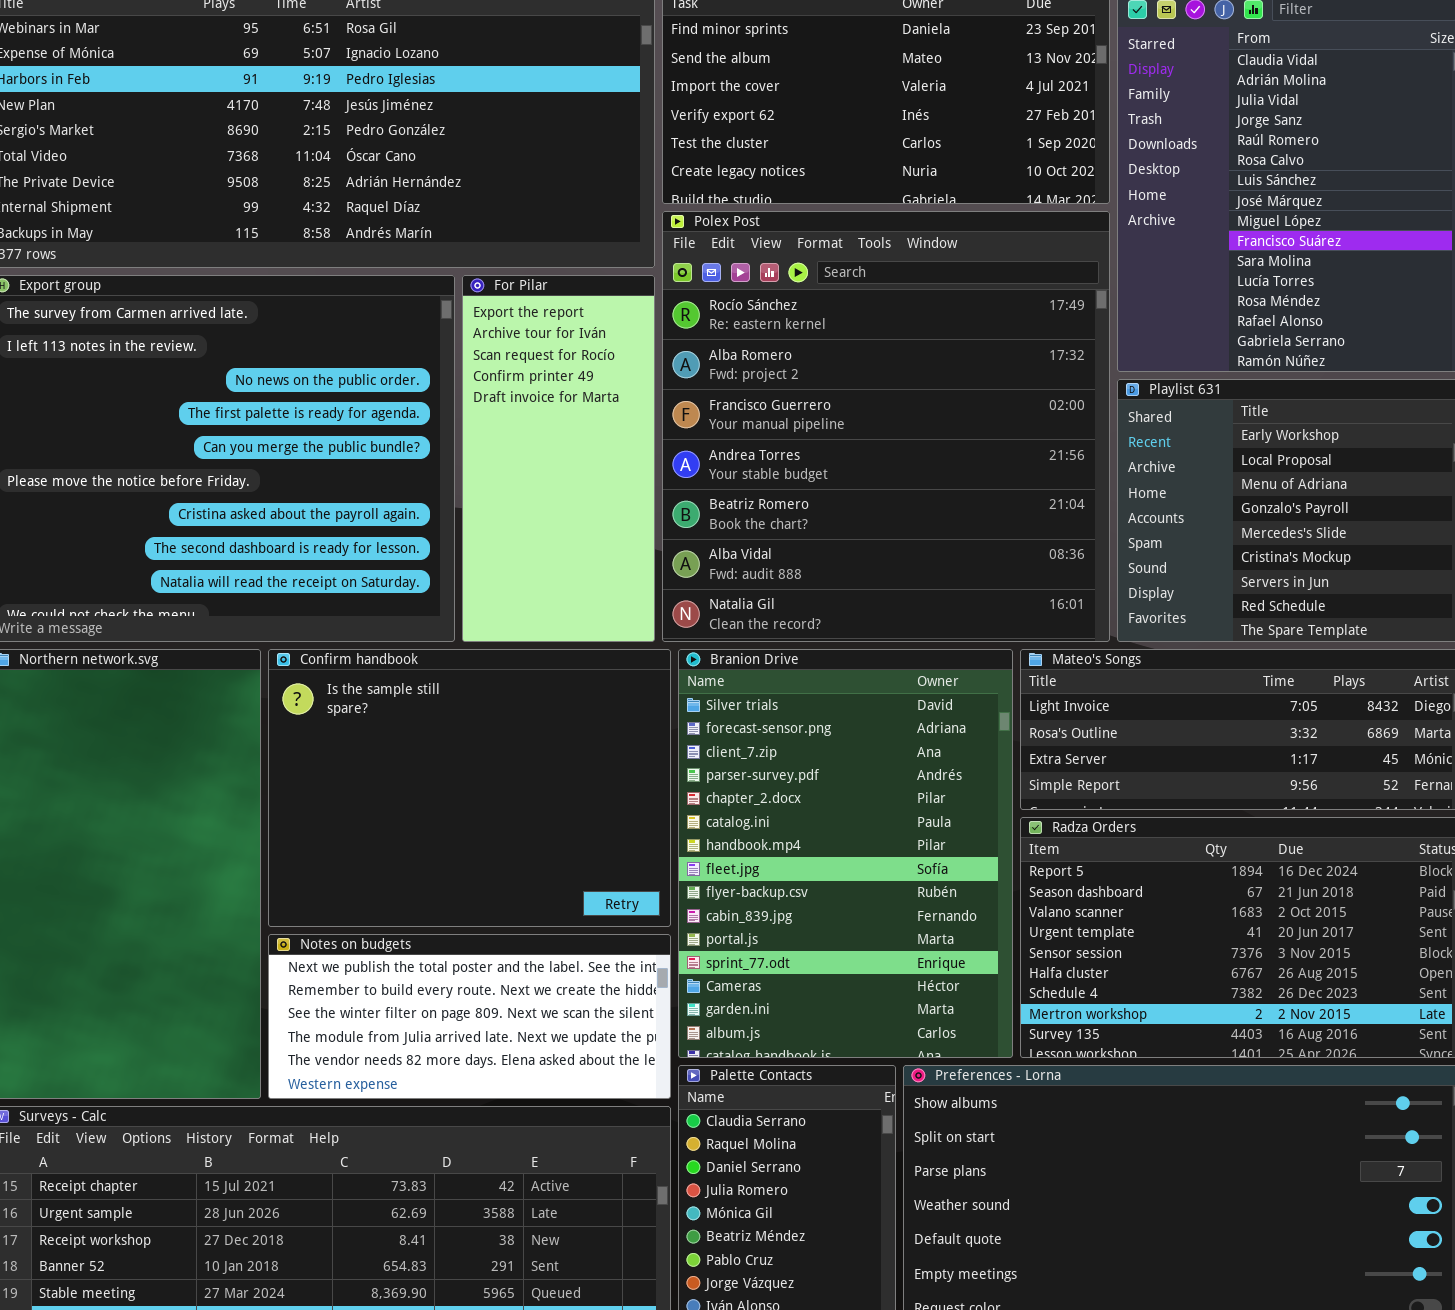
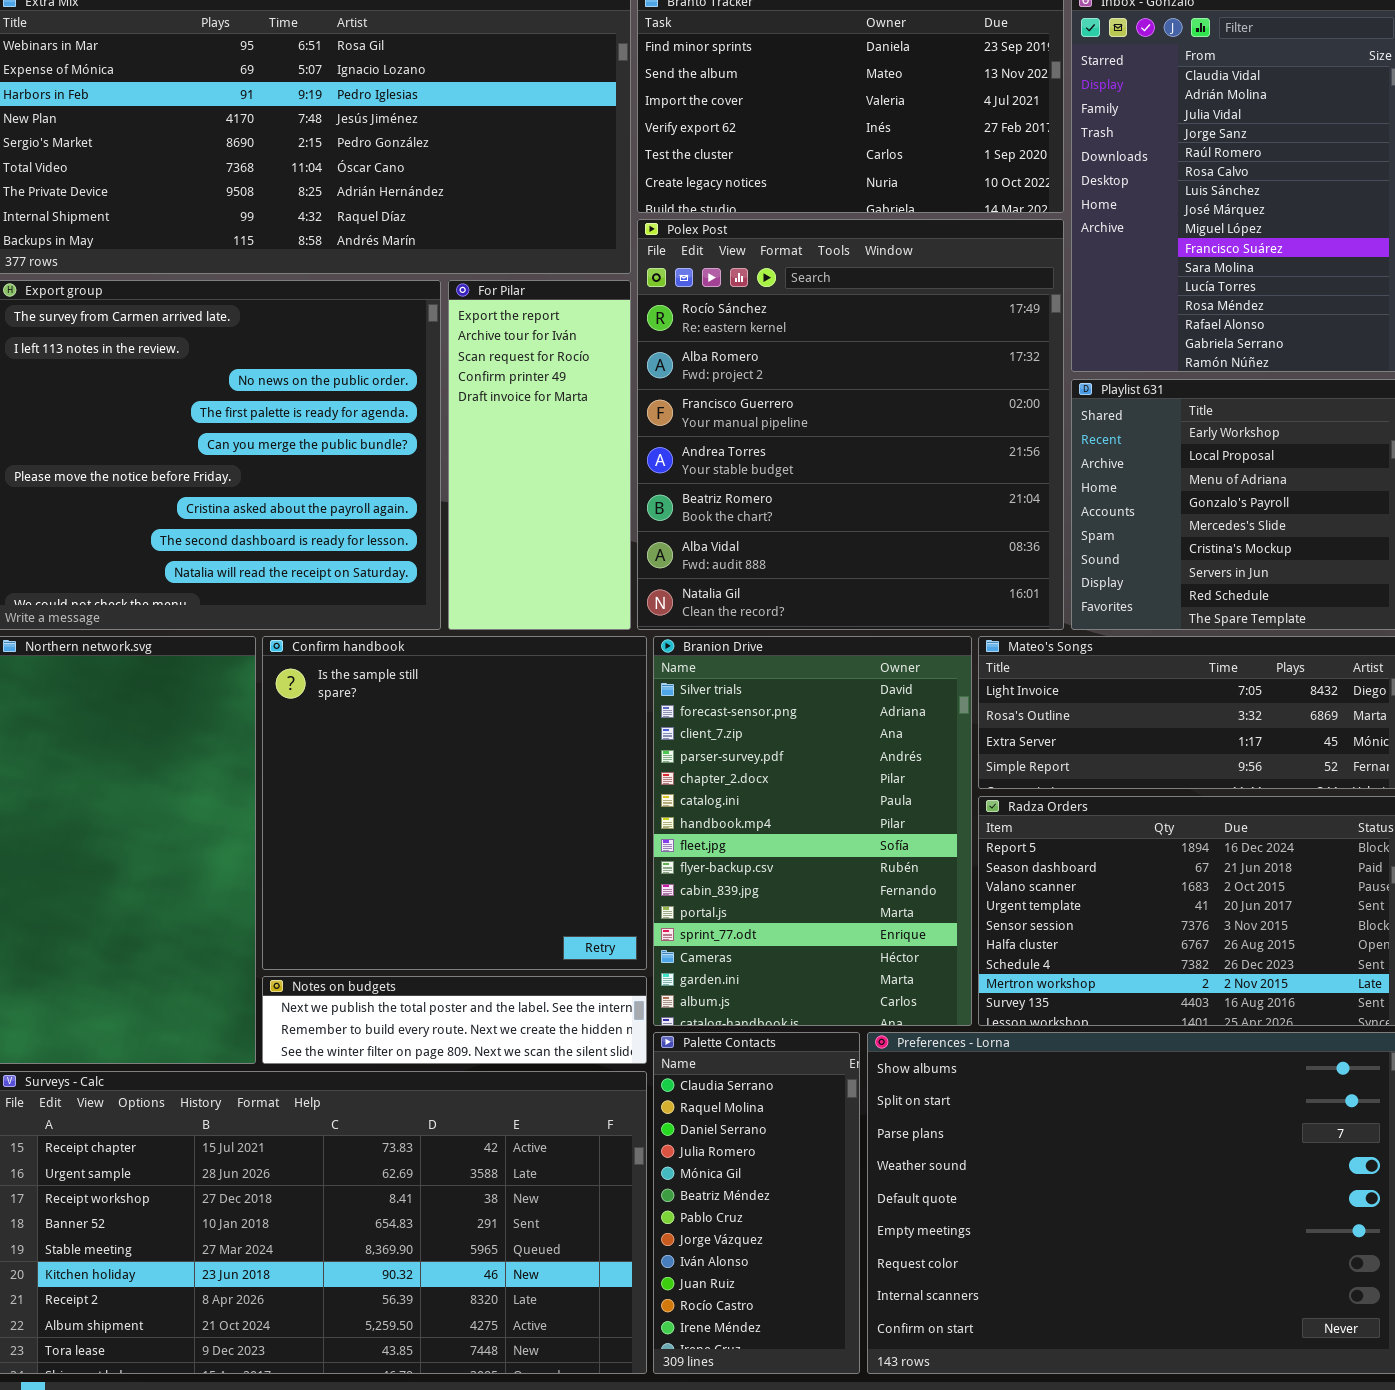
Confirm handbook: [268,649,671,927] -> [262,636,647,970], resized
Notes on budgets: [268,934,671,1099] -> [262,976,647,1064], resized

